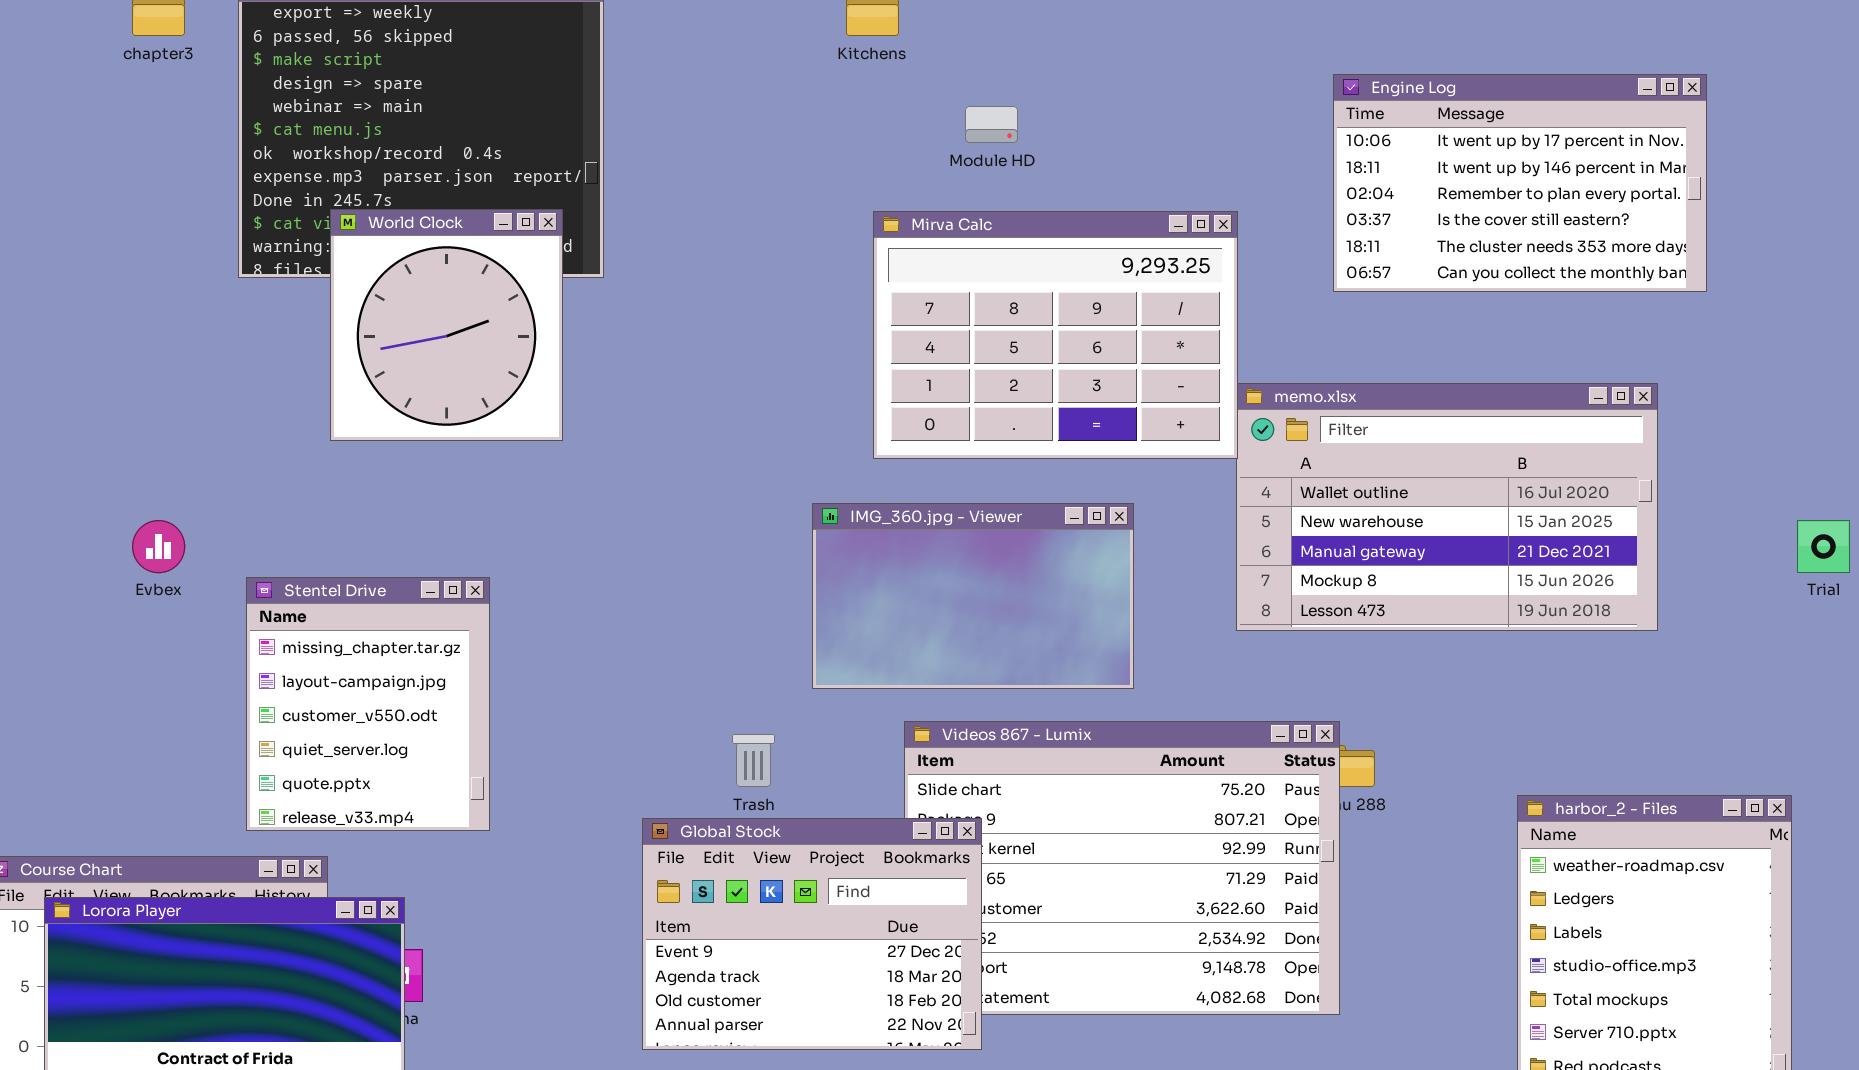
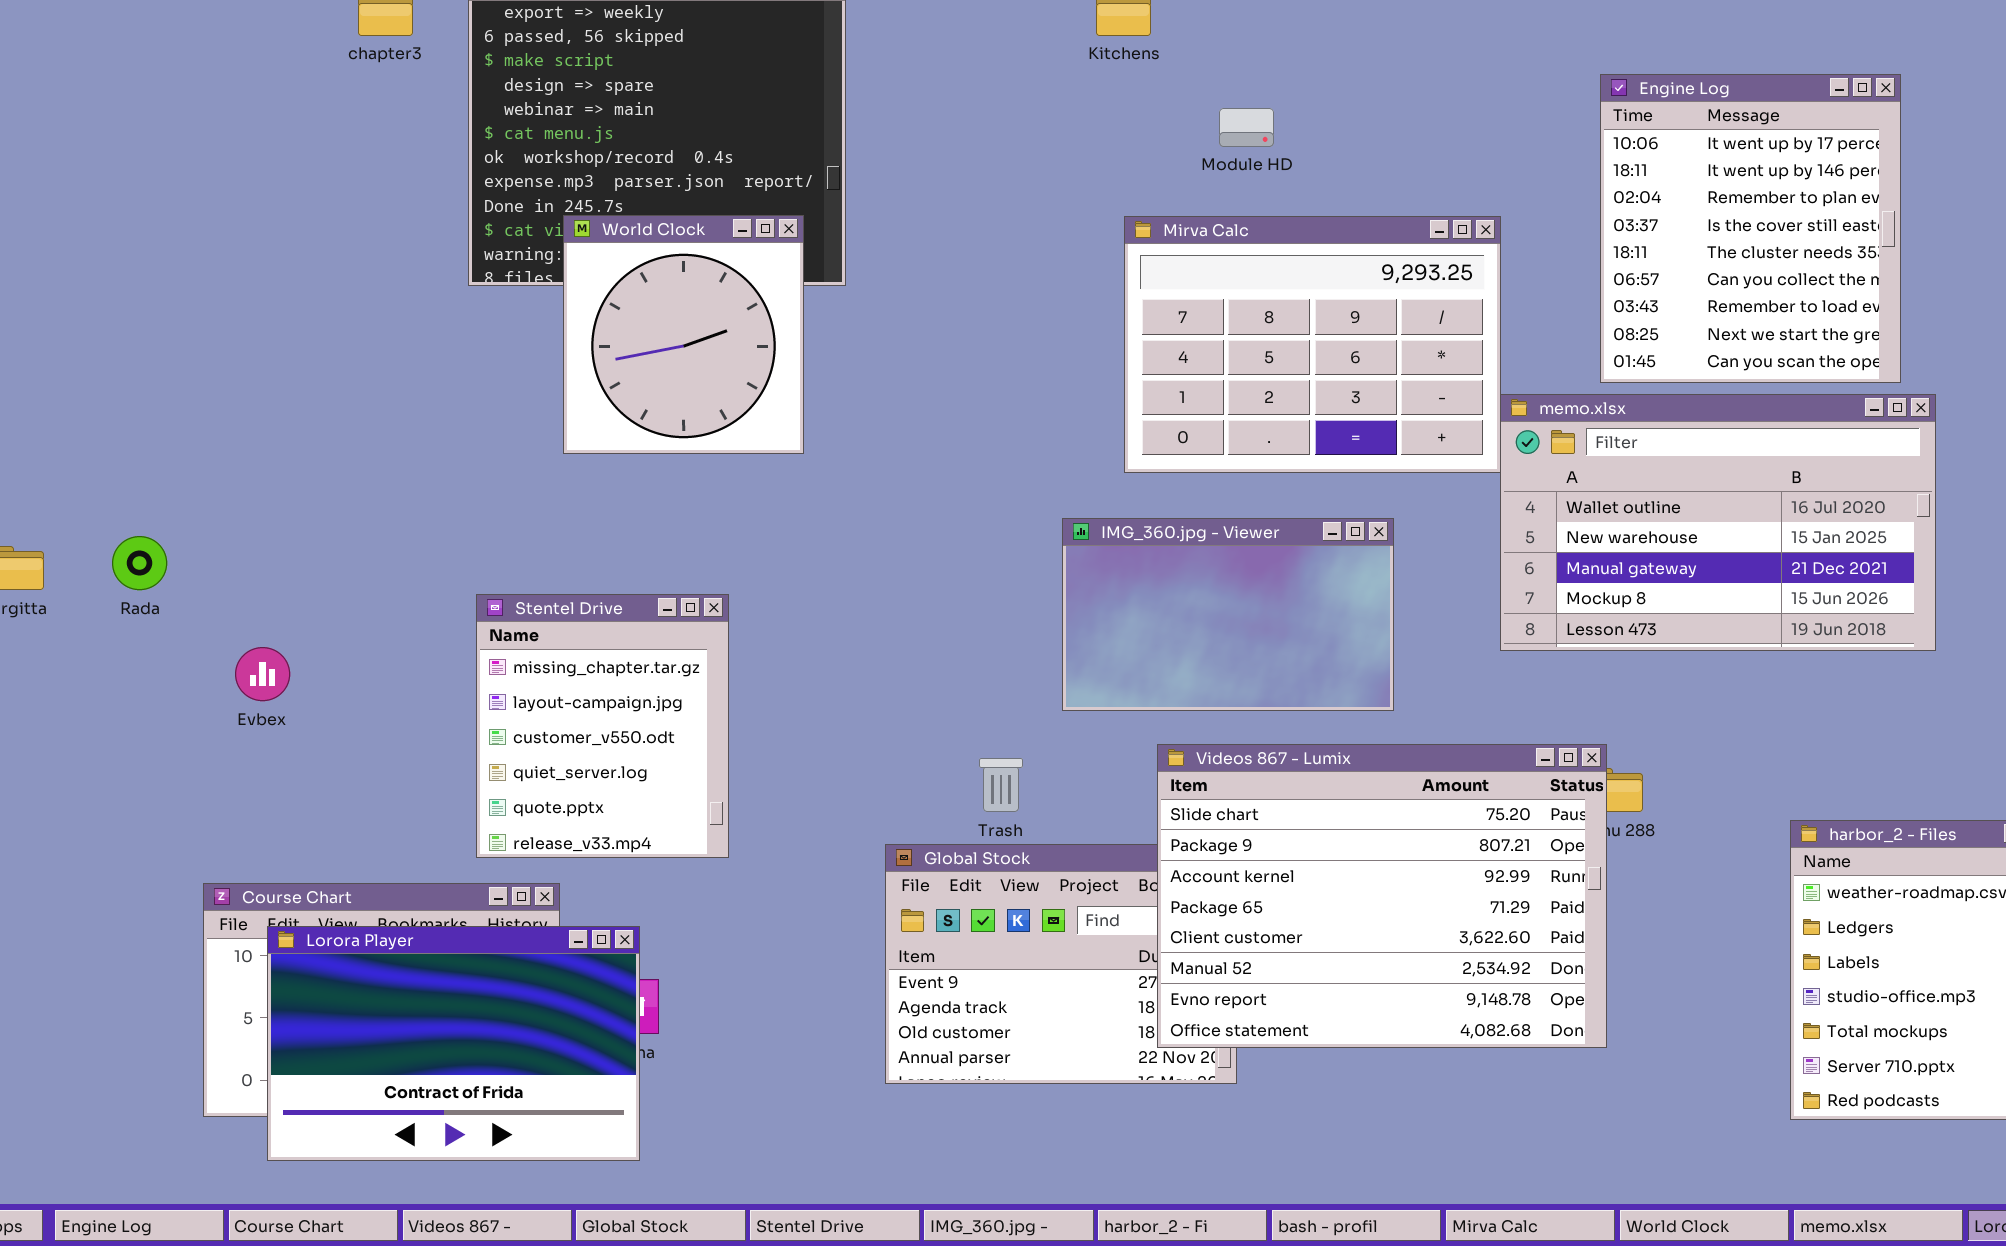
Engine Log: [1333,74,1707,292] -> [1600,74,1901,383], resized
Evbex: [132,520,185,573] -> [235,647,290,701], moved
Videos 867 - Lumix: [904,721,1340,1015] -> [1157,744,1607,1048], raised

